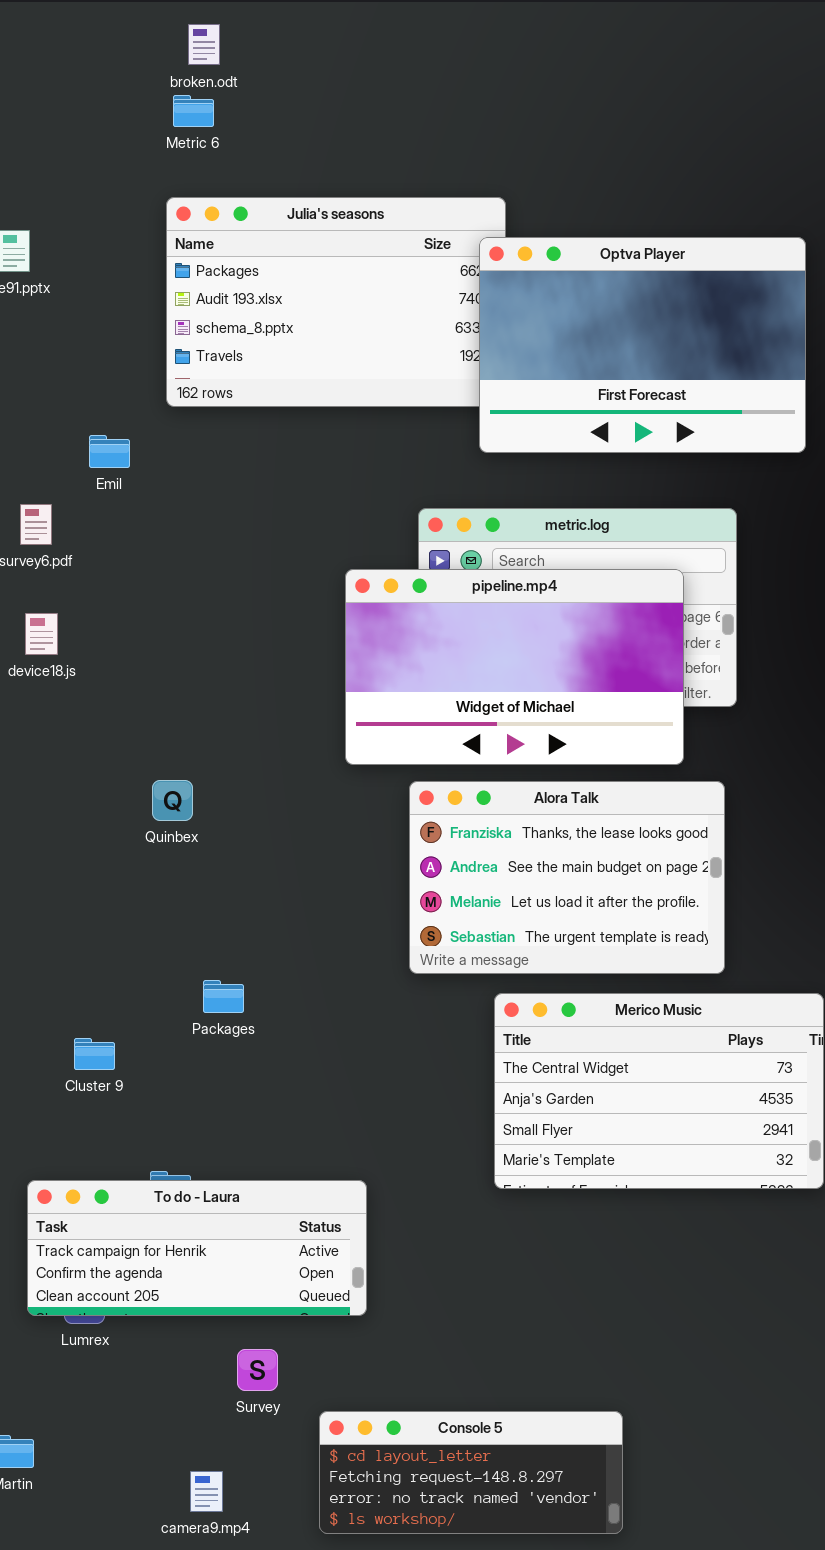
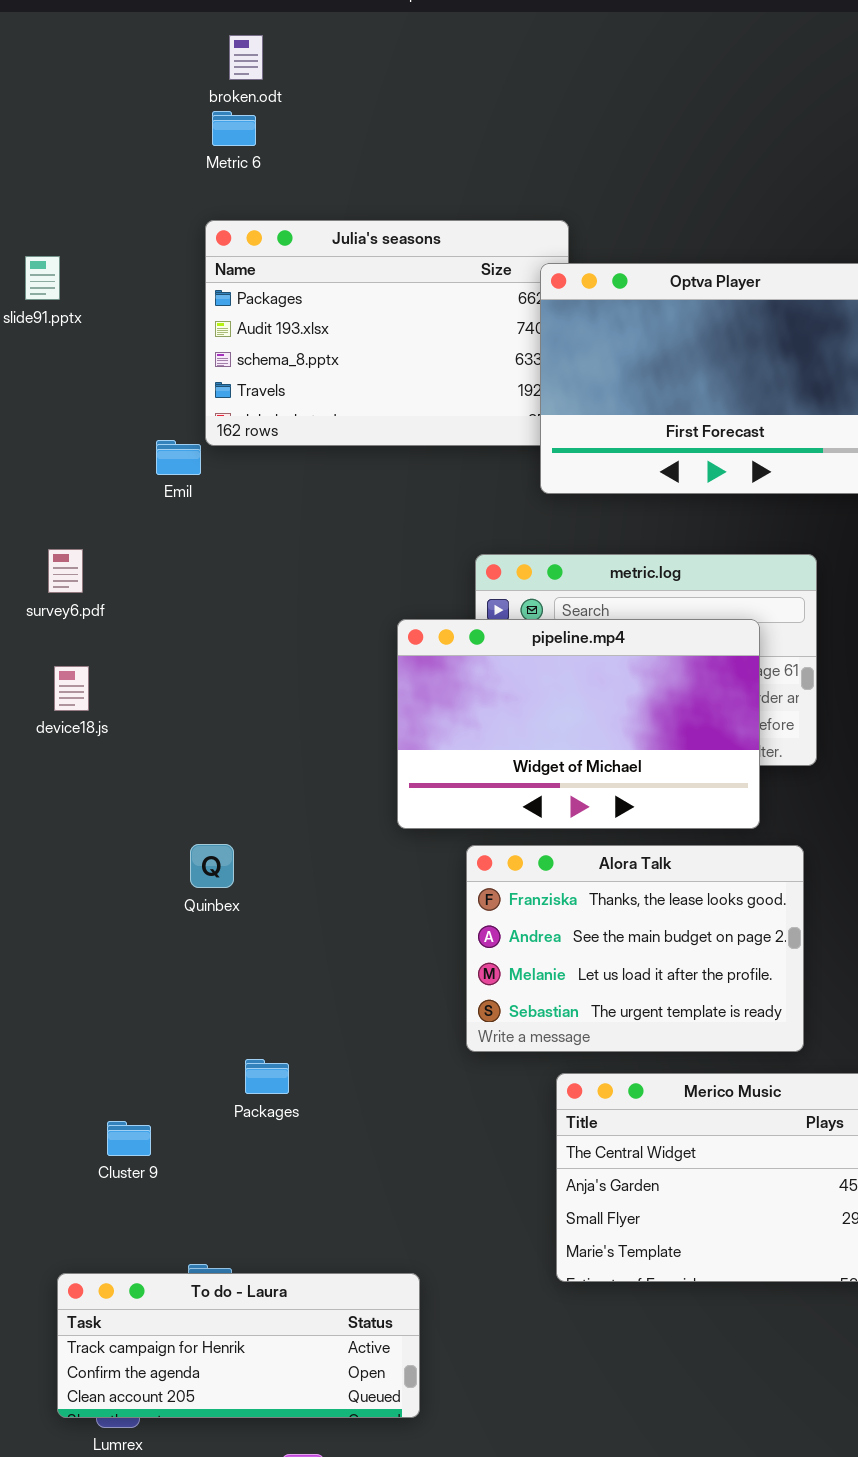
Emil: [89,435,130,468] -> [156,440,201,475], moved

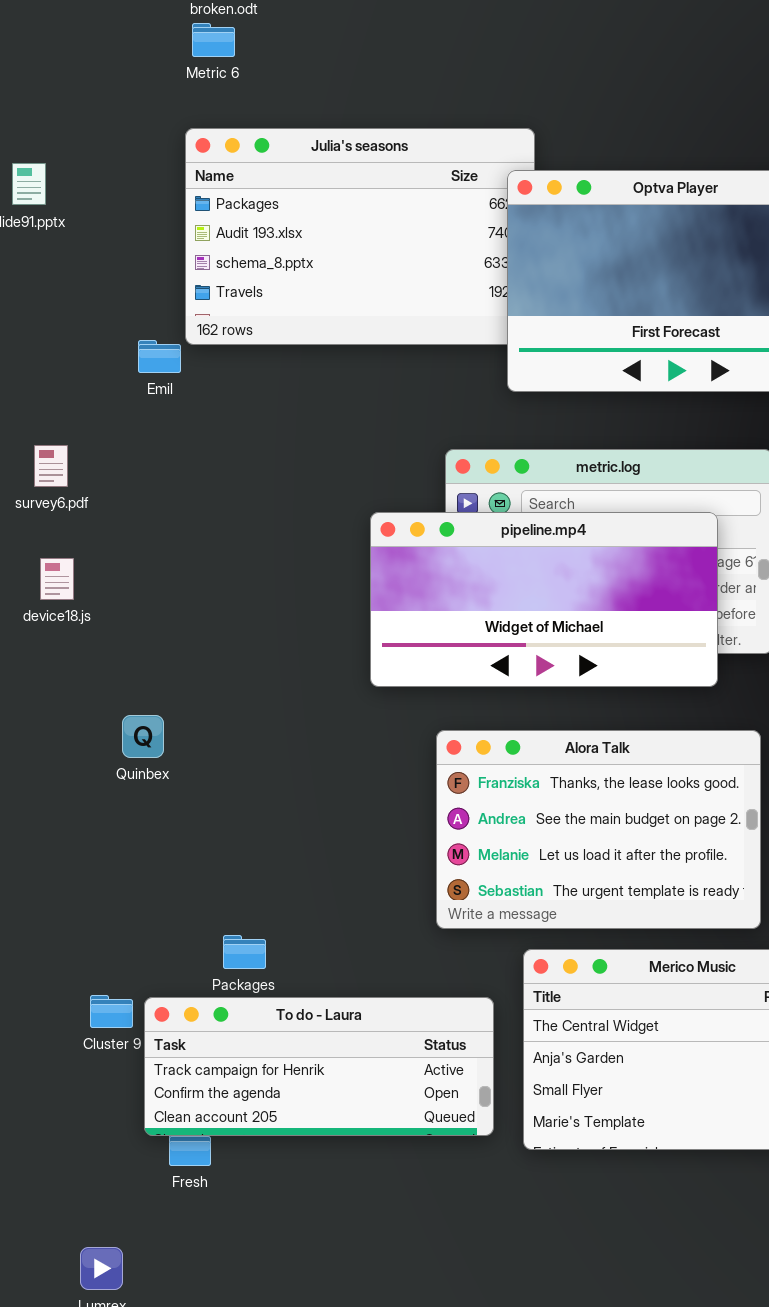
pipeline.mp4: [397,619,760,829] -> [370,512,718,687], resized
Quinbex: [190,844,234,888] -> [122,715,164,758], moved
To do - Laura: [57,1273,420,1418] -> [144,997,494,1136], moved

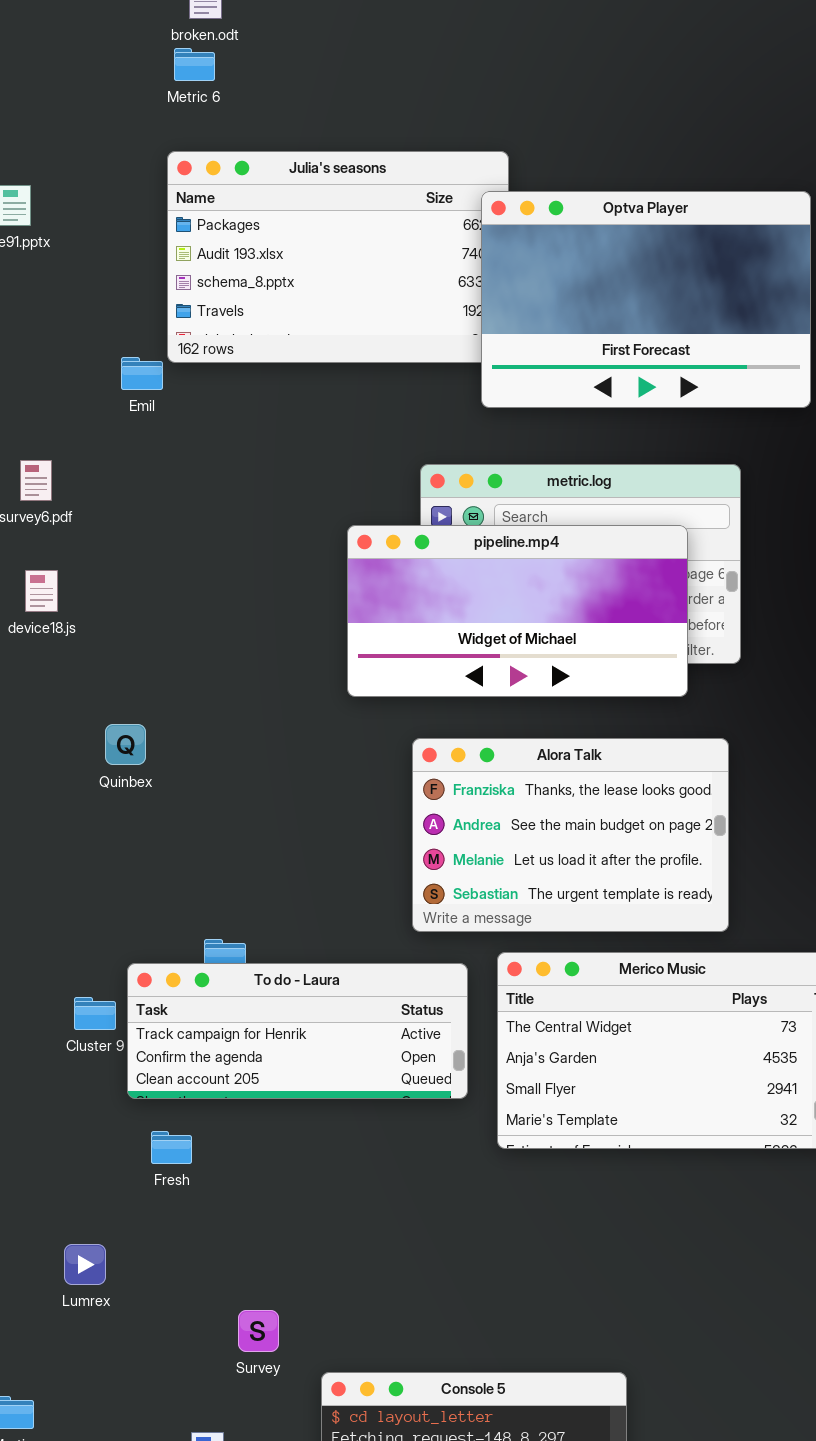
To do - Laura: [144,997,494,1136] -> [127,963,468,1099], moved

